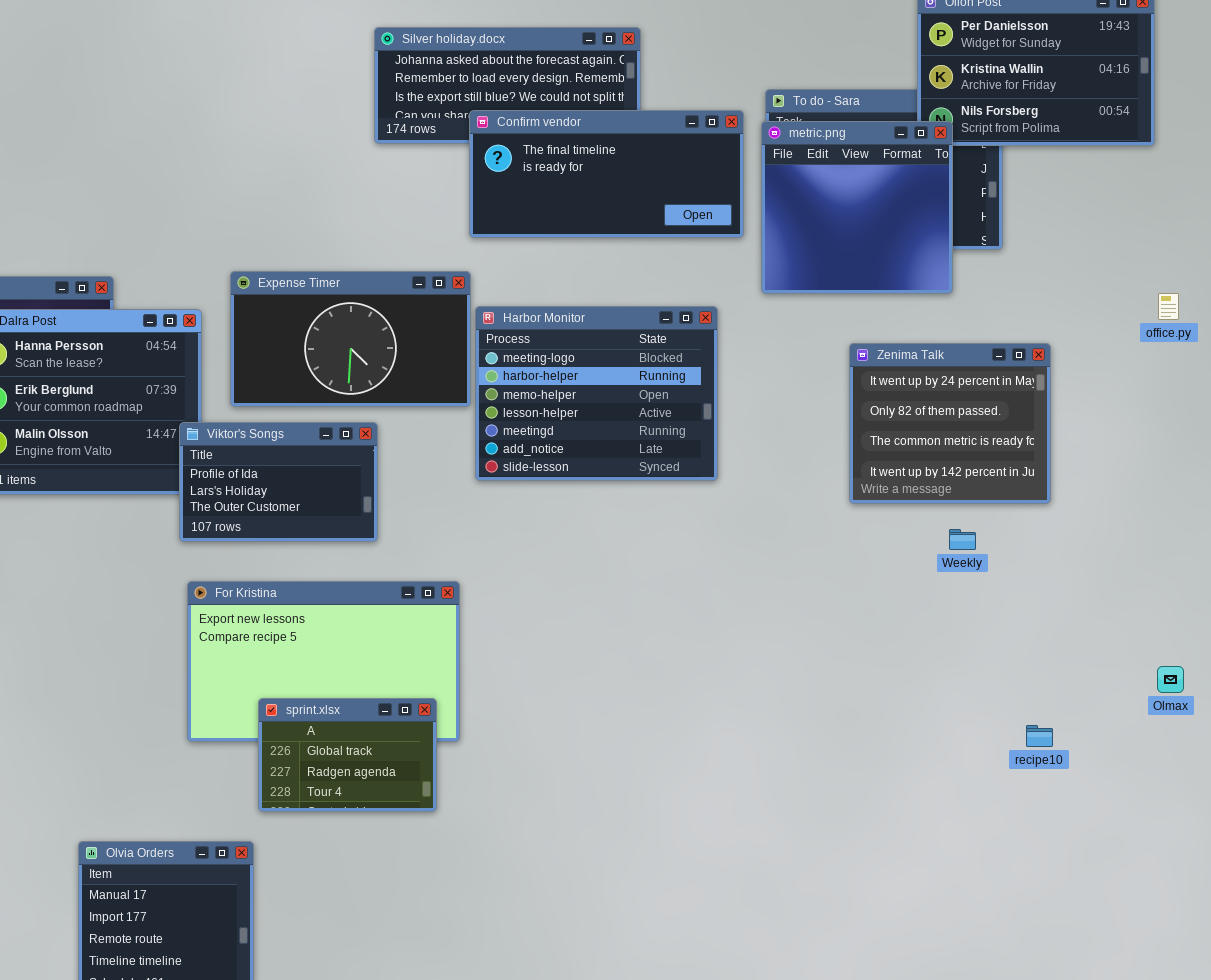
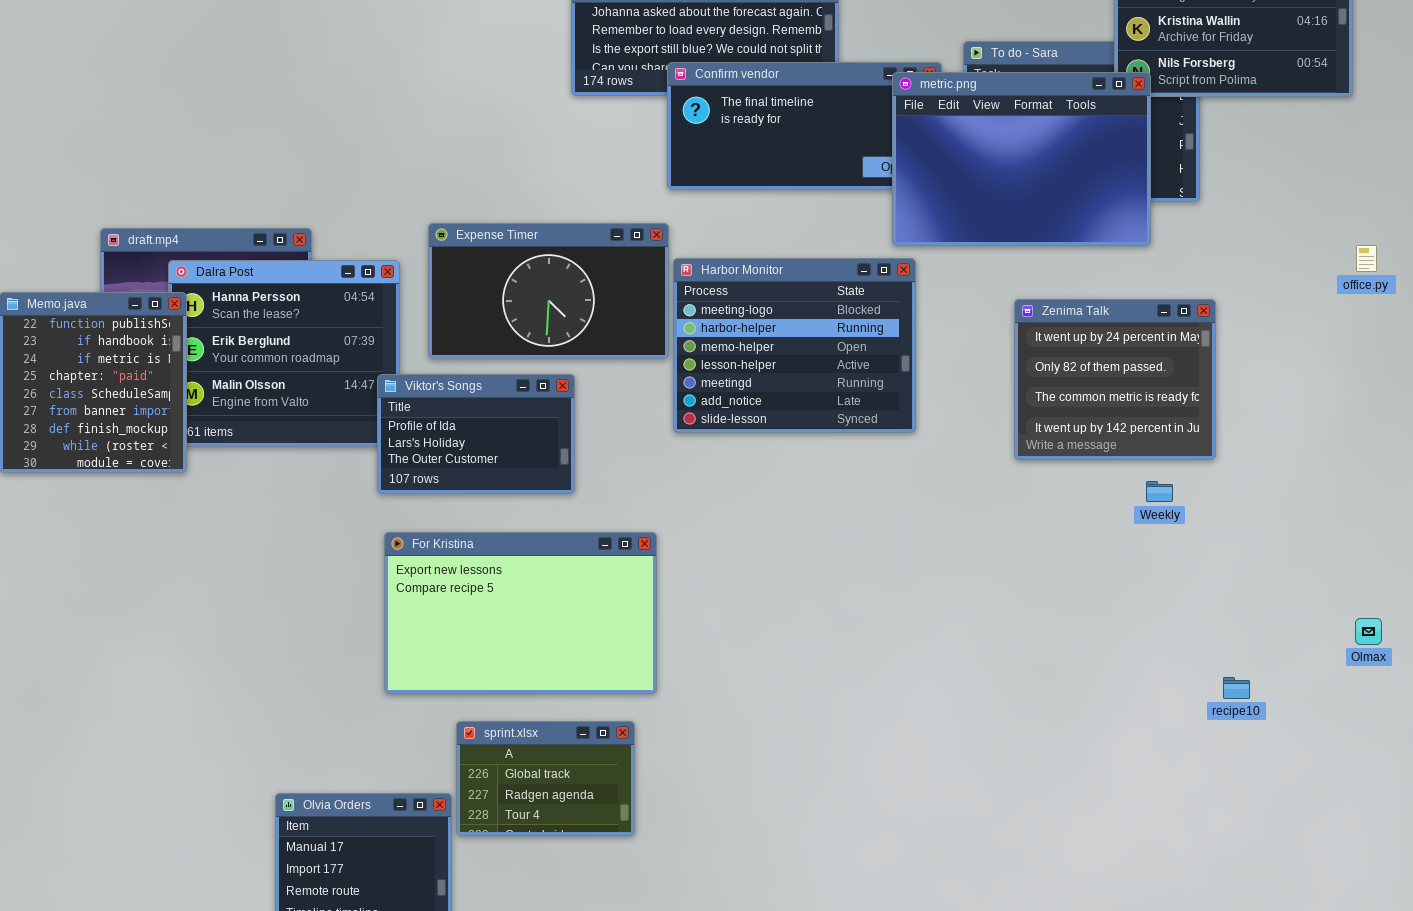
metric.png: [761,121,953,294] -> [892,72,1151,246], resized
Zenima Talk: [849,343,1051,504] -> [1014,299,1216,460], moved
sprint.xlsx: [258,698,437,812] -> [456,721,635,836], moved

